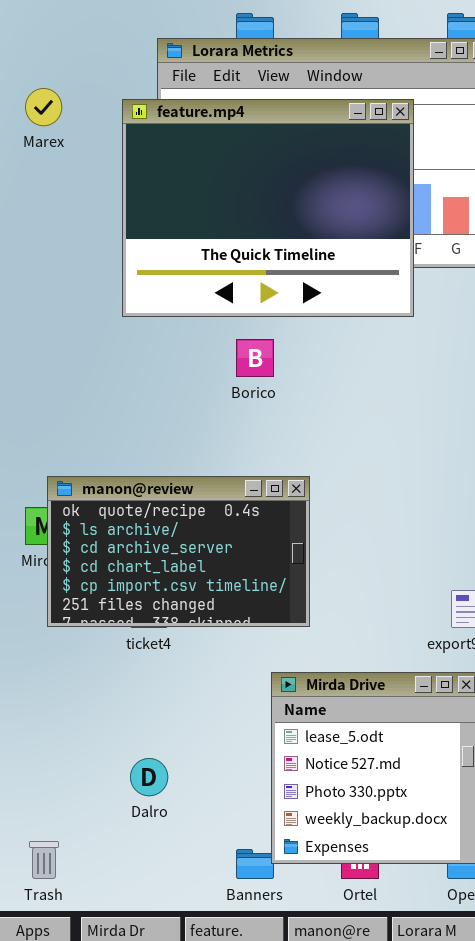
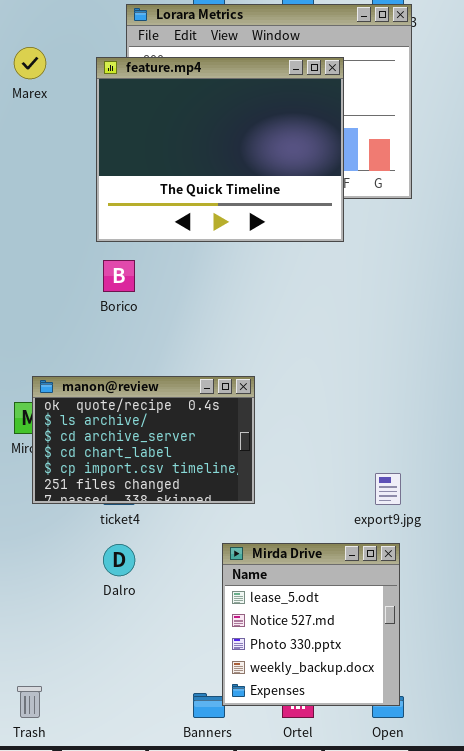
Borico: [236,339,274,377] -> [103,260,135,292], moved
Dalro: [130,758,168,796] -> [103,544,135,576], moved

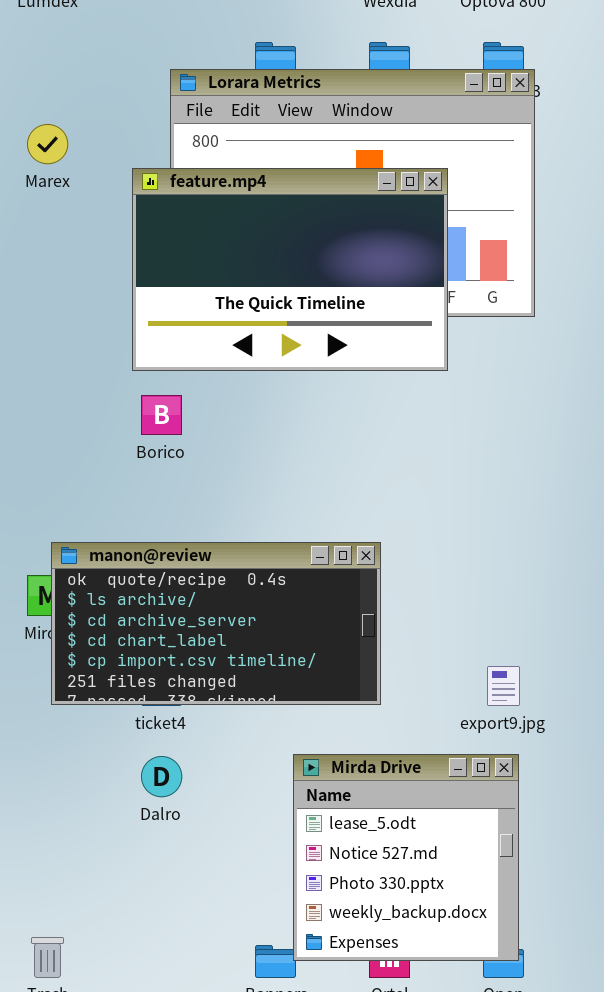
feature.mp4: [96,57,344,242] -> [132,168,448,371], resized
manon@review: [32,376,255,504] -> [51,542,381,705], resized

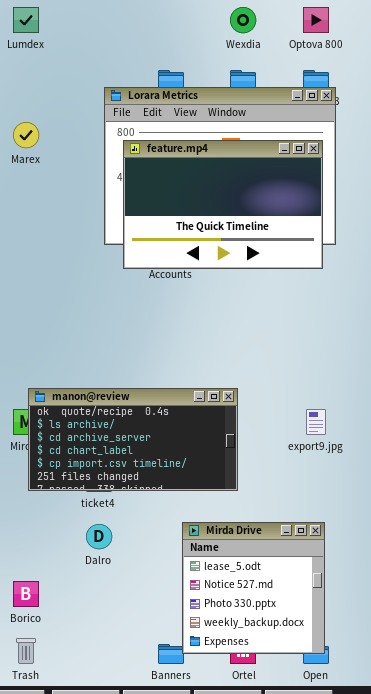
feature.mp4: [132,168,448,371] -> [123,140,323,269], moved
Borico: [141,395,182,435] -> [13,581,39,607], moved
export9.jpg: [487,666,520,706] -> [306,409,326,435], moved

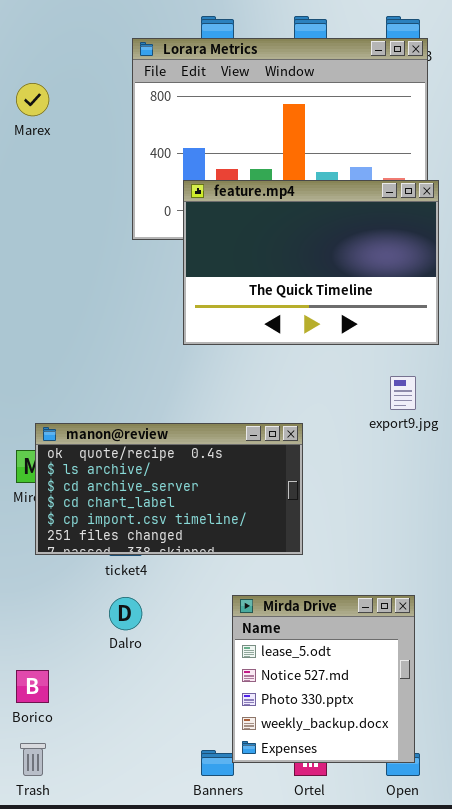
feature.mp4: [123,140,323,269] -> [183,180,439,345], moved
export9.jpg: [306,409,326,435] -> [390,376,416,410], moved

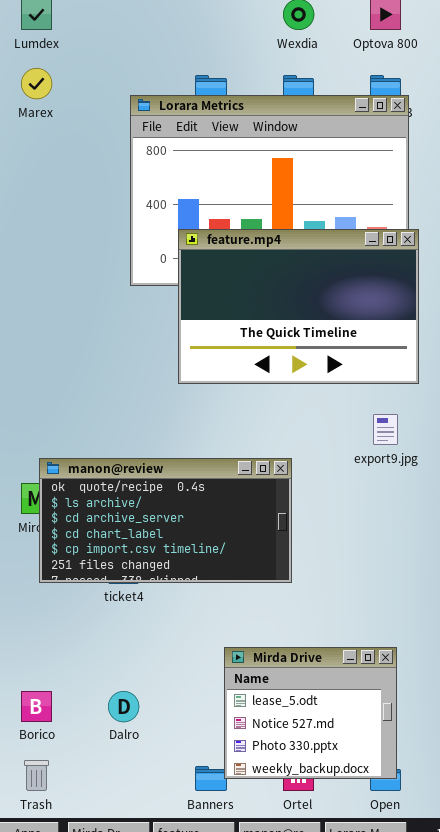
Marex: [16,83,49,116] -> [21,68,52,99], moved
Mirda Drive: [232,595,415,763] -> [224,647,397,779], resized
Dalro: [109,597,142,630] -> [108,691,139,722], moved

